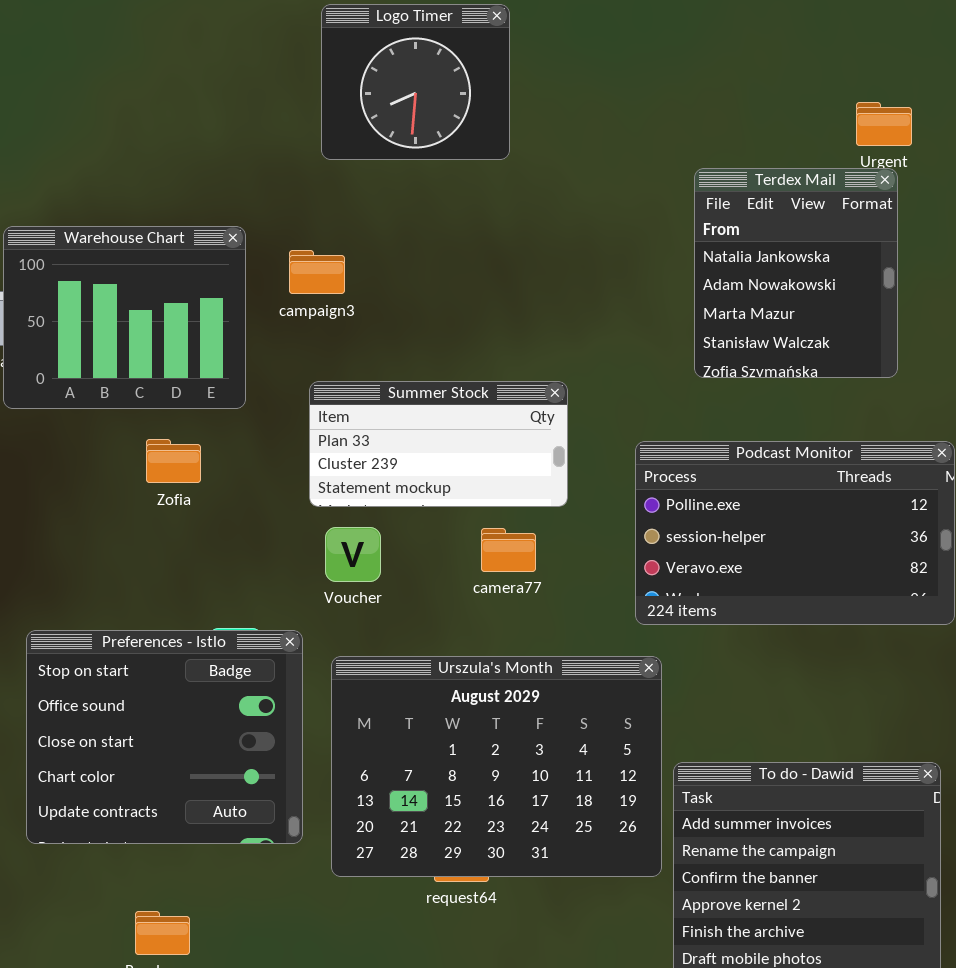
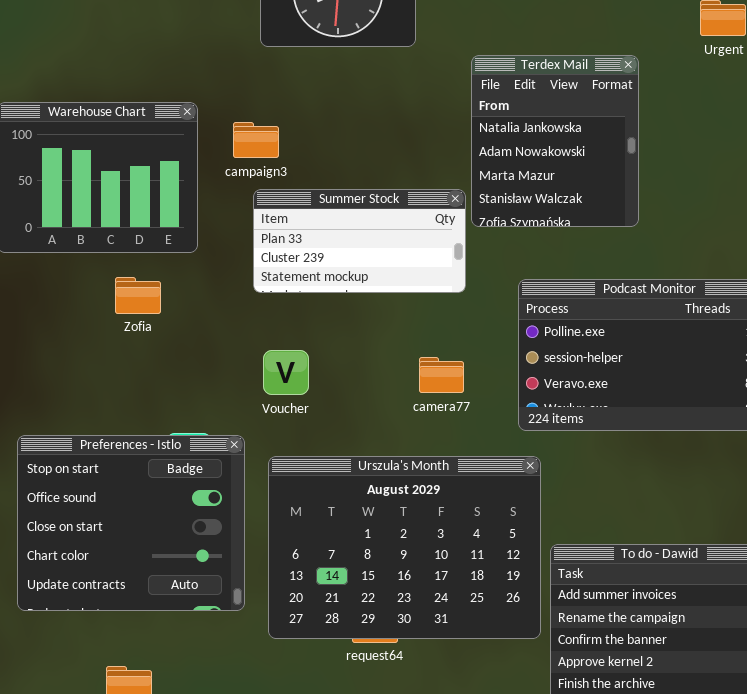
Terdex Mail: [694,168,898,378] -> [471,55,639,227], moved
Summer Stock: [309,381,568,507] -> [253,189,466,293], moved
camera77: [481,528,536,572] -> [419,357,464,393], moved

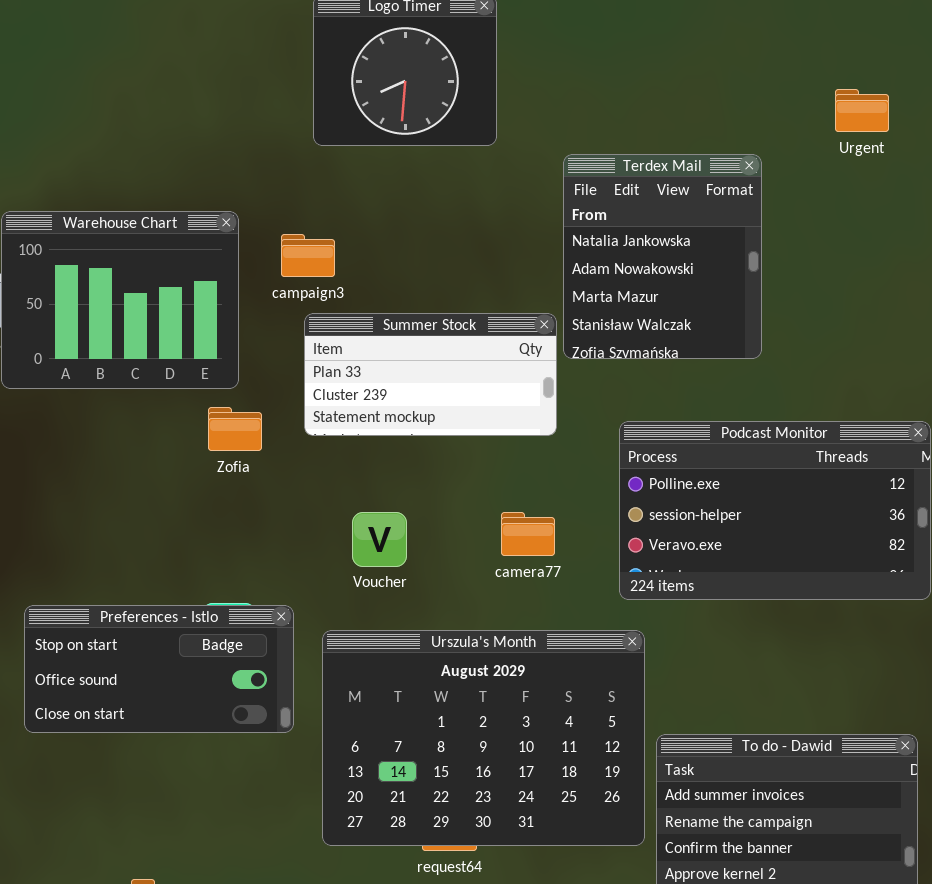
Zofia: [115,277,161,314] -> [208,407,262,451], moved
Voucher: [263,350,309,395] -> [352,512,407,567], moved
Preferences - Istlo: [17,435,245,611] -> [24,605,294,733], resized

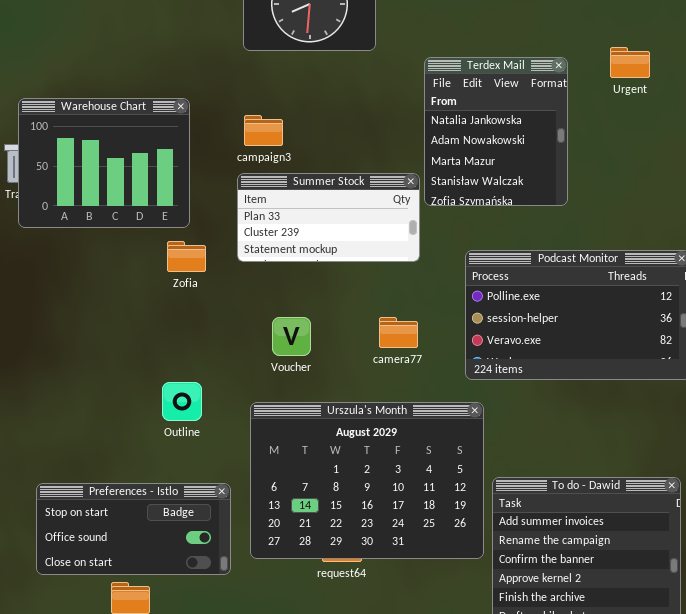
Urgent: [835,89,889,132] -> [610,47,650,78], moved
campaign3: [281,234,335,277] -> [244,115,283,146], moved
Preferences - Istlo: [24,605,294,733] -> [36,483,231,575], moved

